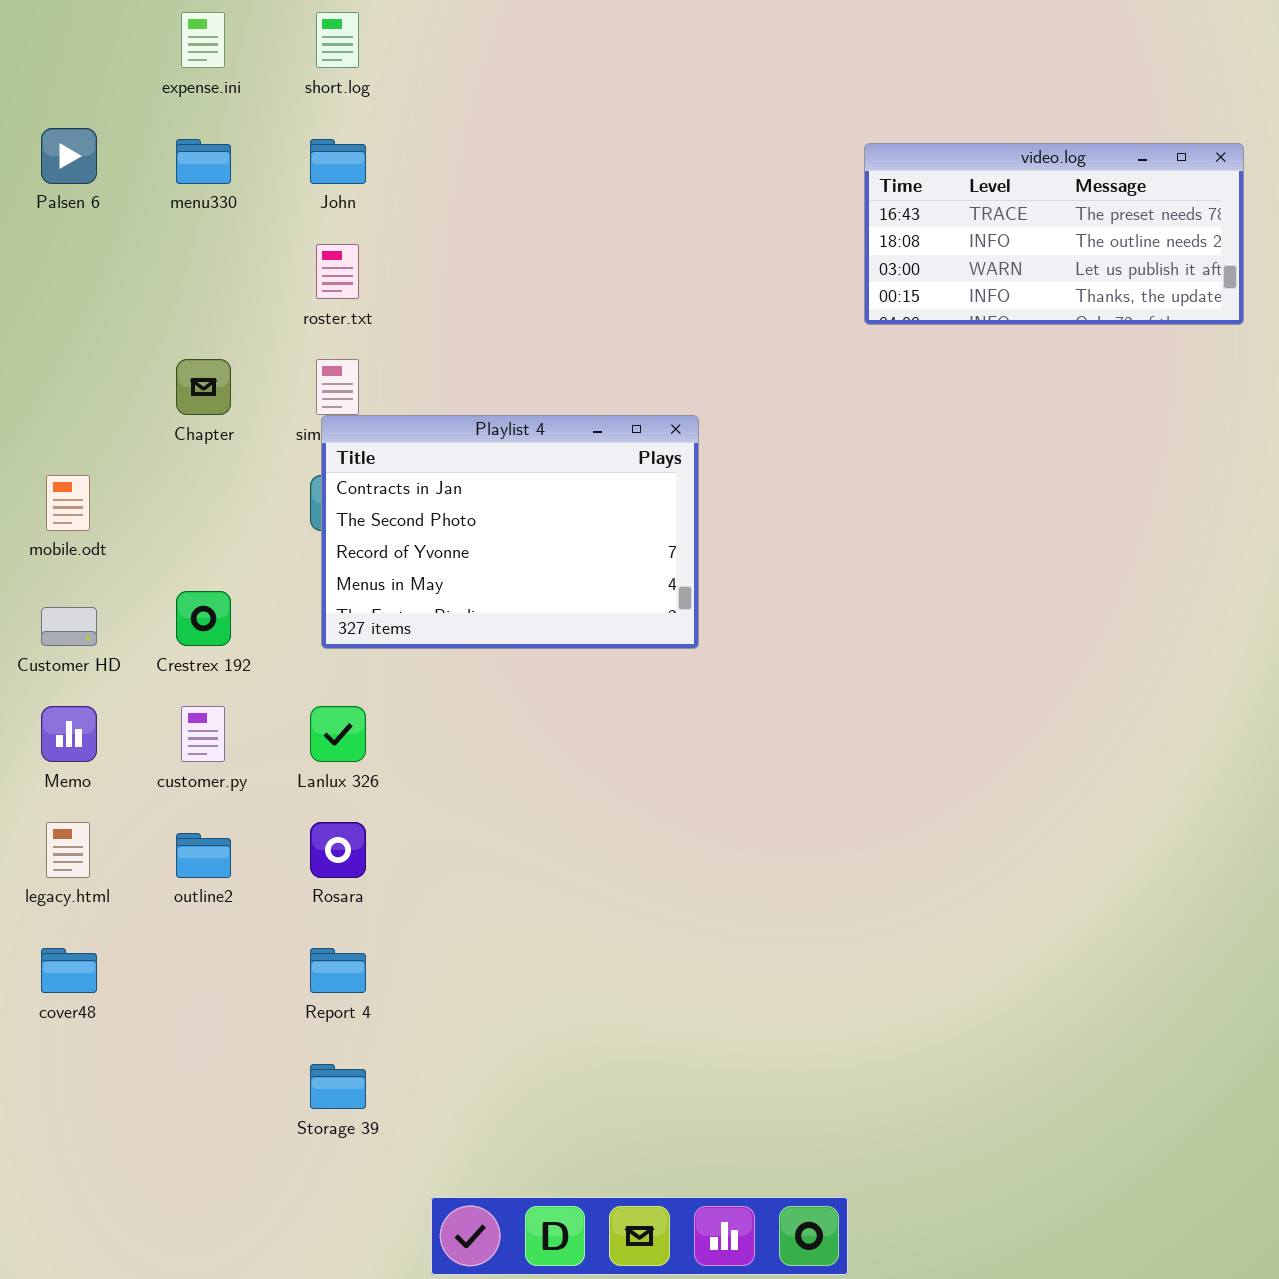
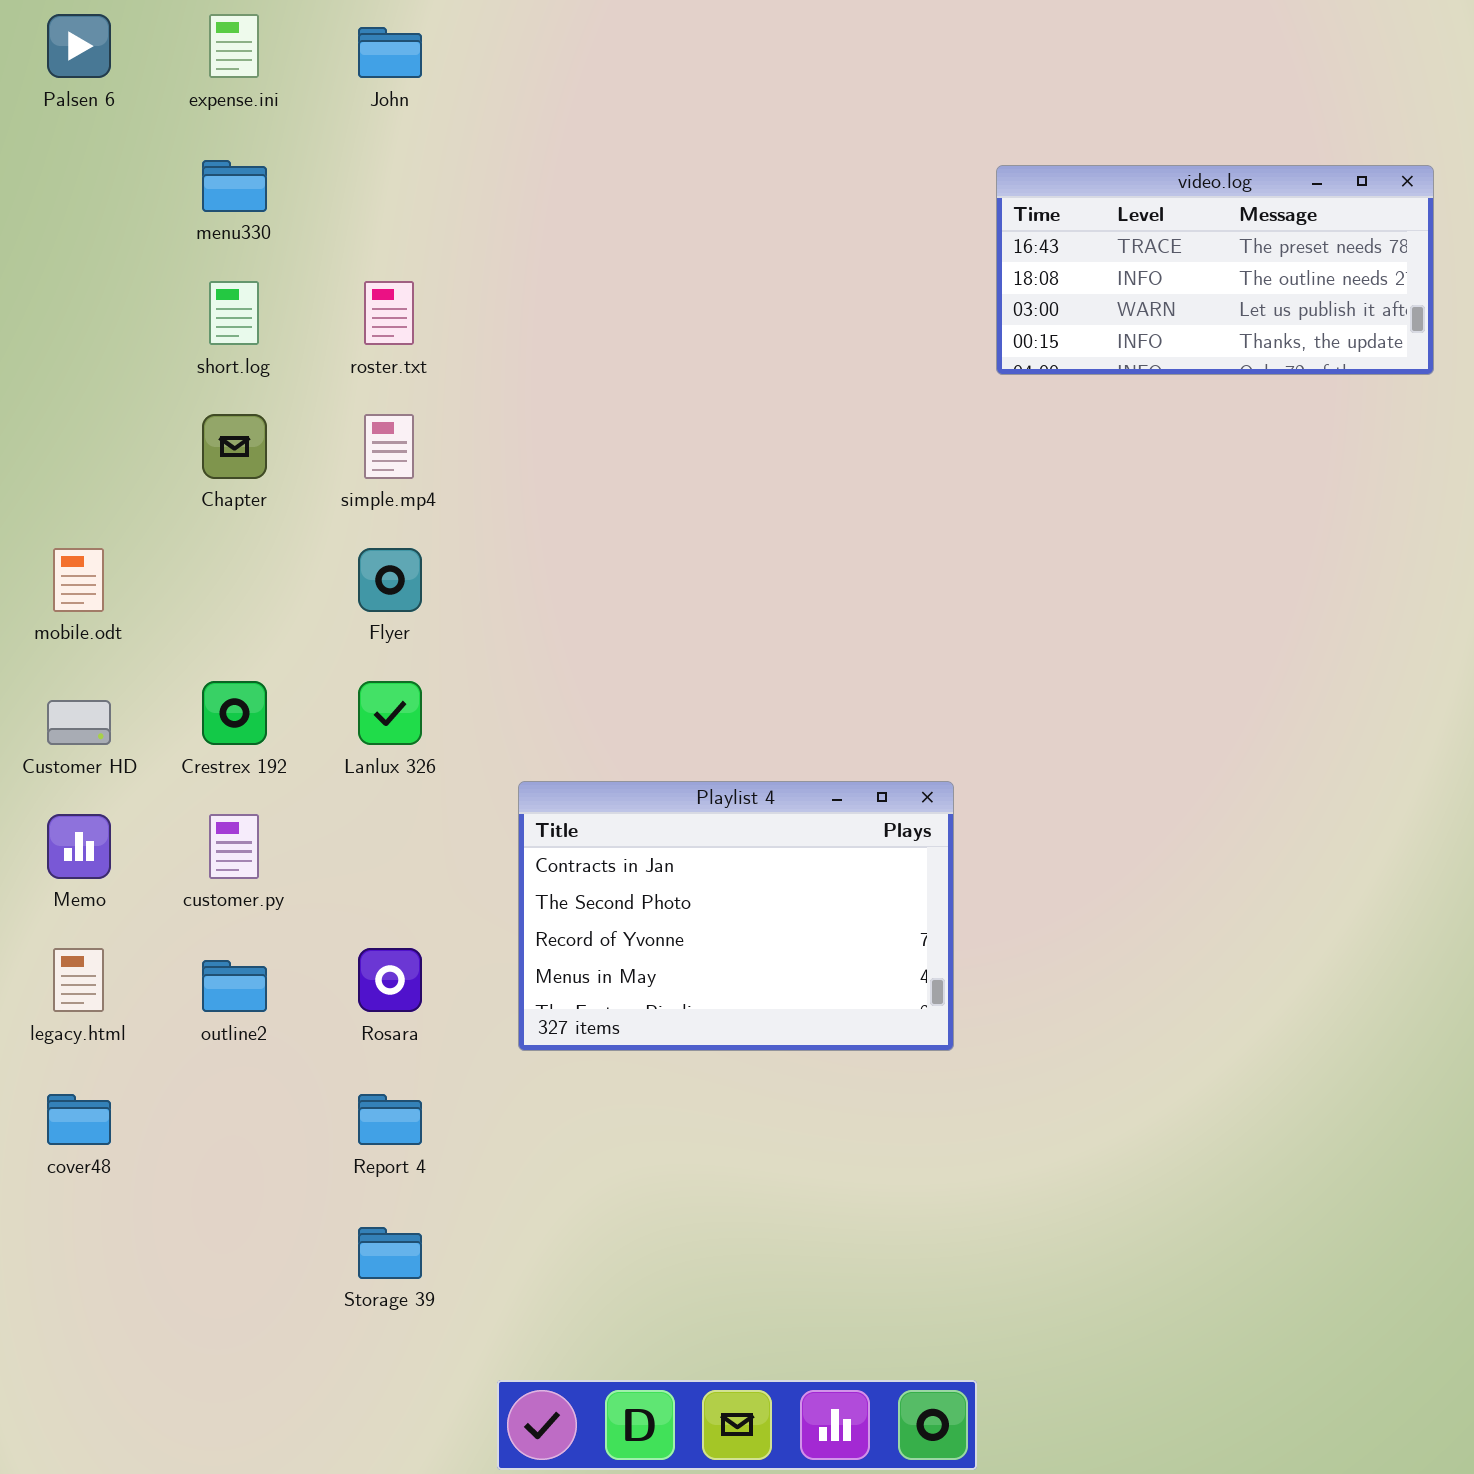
short.log: [316,12,359,68] -> [209,281,259,345], moved
Palsen 6: [41,128,97,184] -> [47,14,111,78], moved
John: [310,139,366,184] -> [358,27,422,78], moved
Playlist 4: [321,415,699,649] -> [518,781,954,1051], moved
Lanlux 326: [310,706,366,762] -> [358,681,422,745], moved

